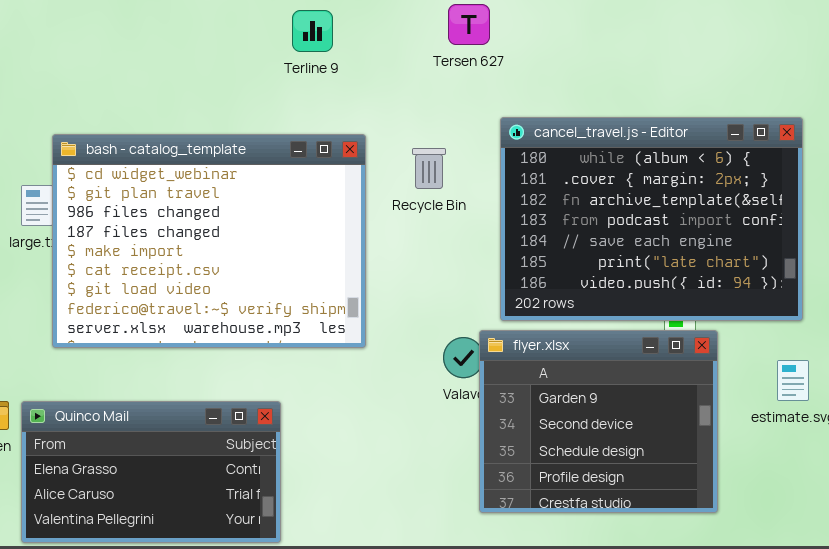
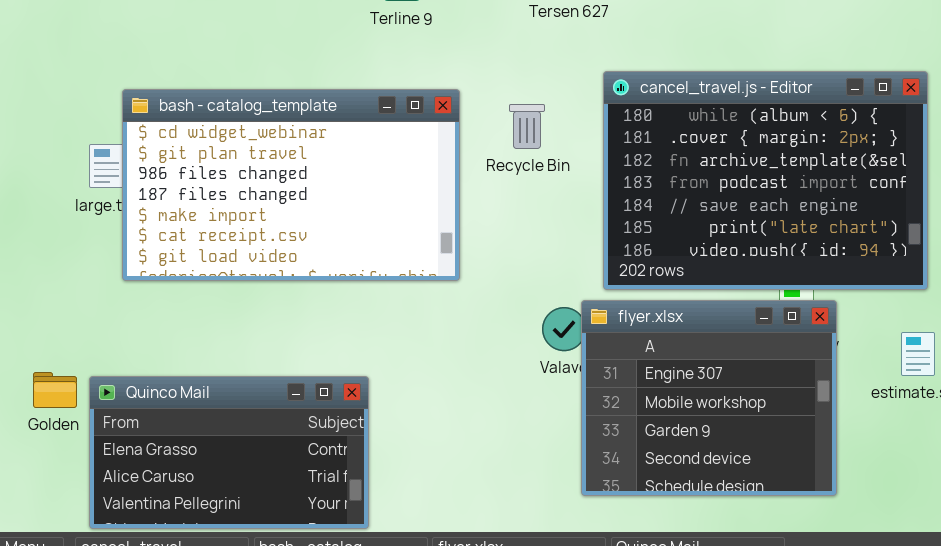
bash - catalog_template: [52,134,366,348] -> [122,89,460,281], resized
flyer.xlsx: [479,330,718,513] -> [581,300,837,496], scrolled up 2 rows

